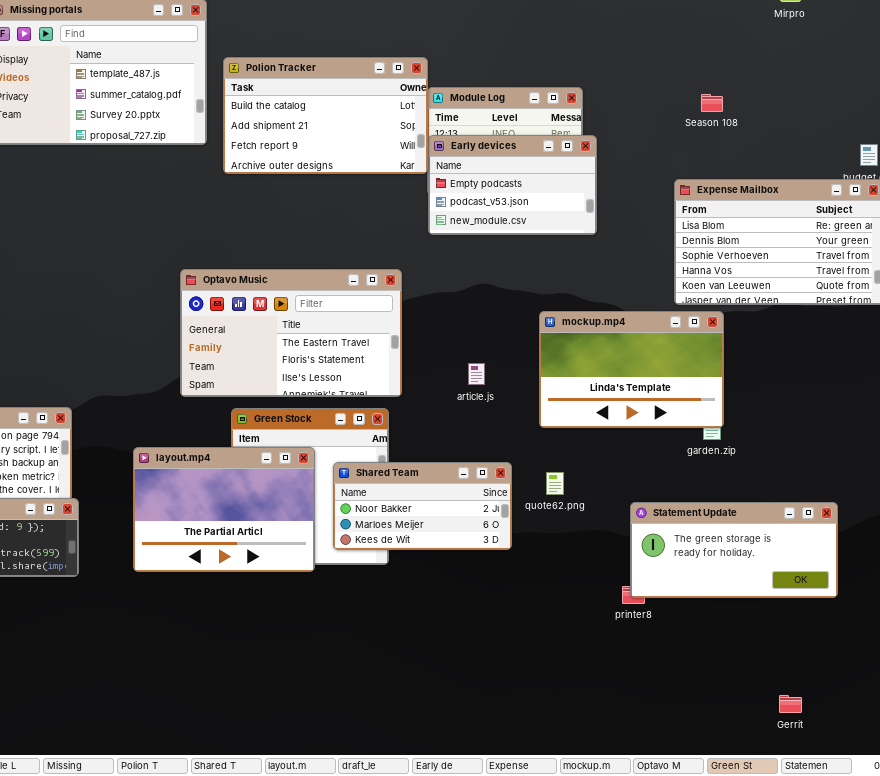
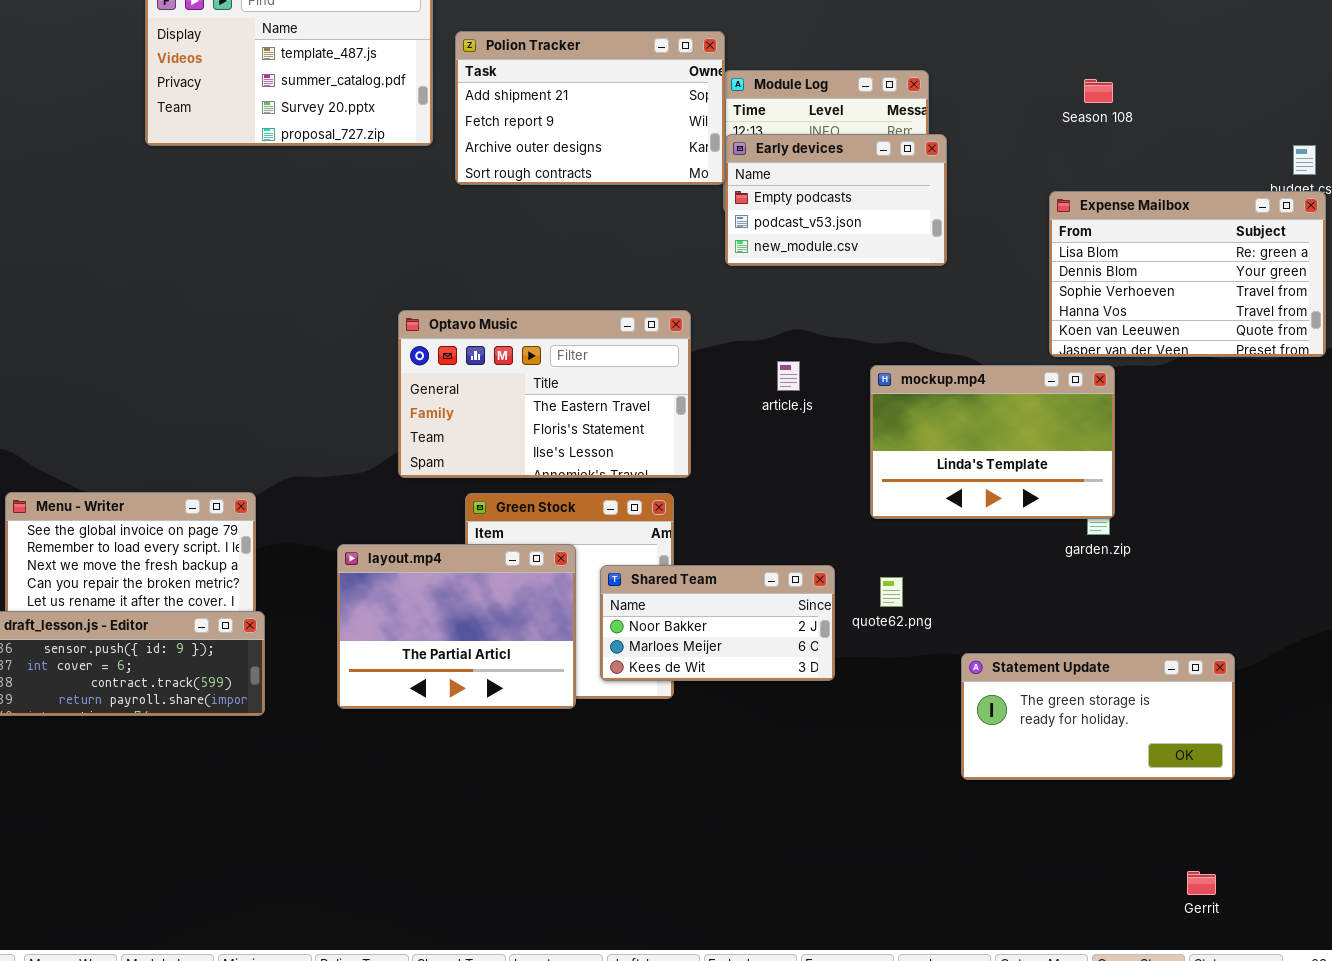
Polion Tracker: [223,57,428,174] -> [455,31,725,185], scrolled down 1 row
article.js: [468,363,485,385] -> [777,361,800,391], moved
Statement Update: [630,502,838,598] -> [961,653,1235,780], moved

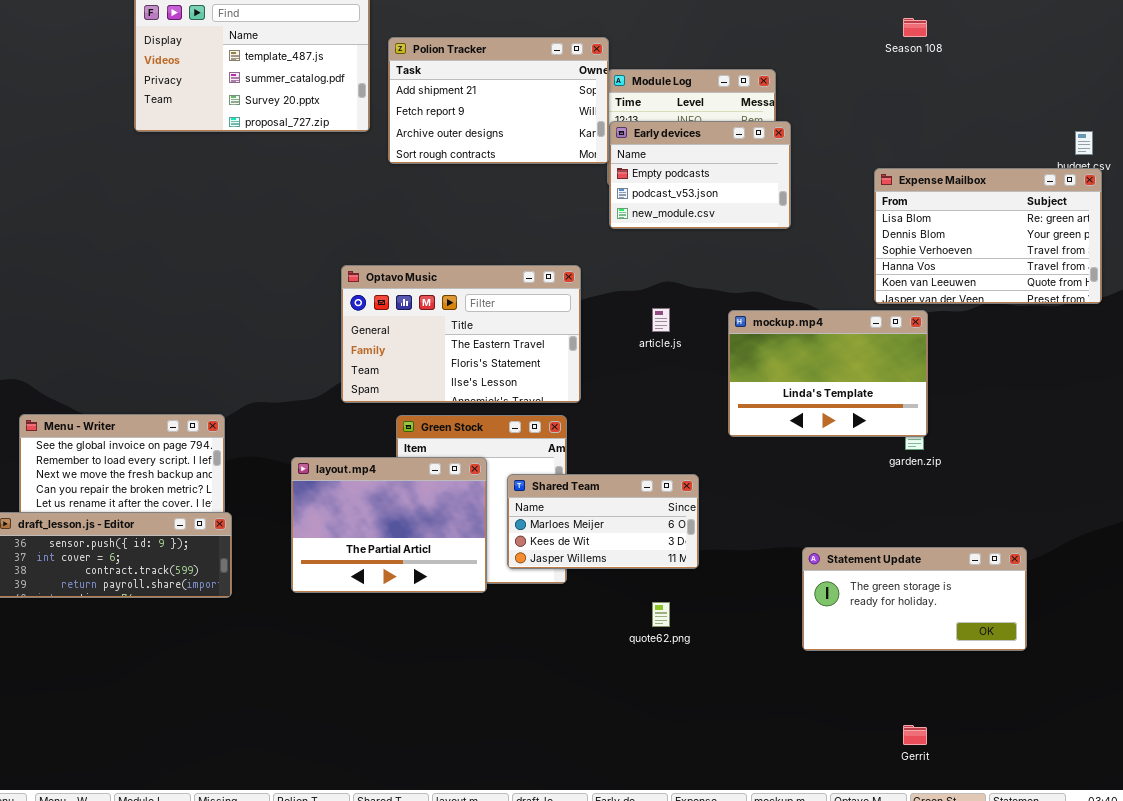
Season 108: [1084,79,1113,103] -> [903,18,927,37], moved
Shared Team: [600,565,835,681] -> [507,474,699,569], scrolled down 1 row
quote62.png: [880,577,903,607] -> [652,602,670,627], moved
Gerrit: [1187,871,1216,895] -> [903,725,927,745], moved

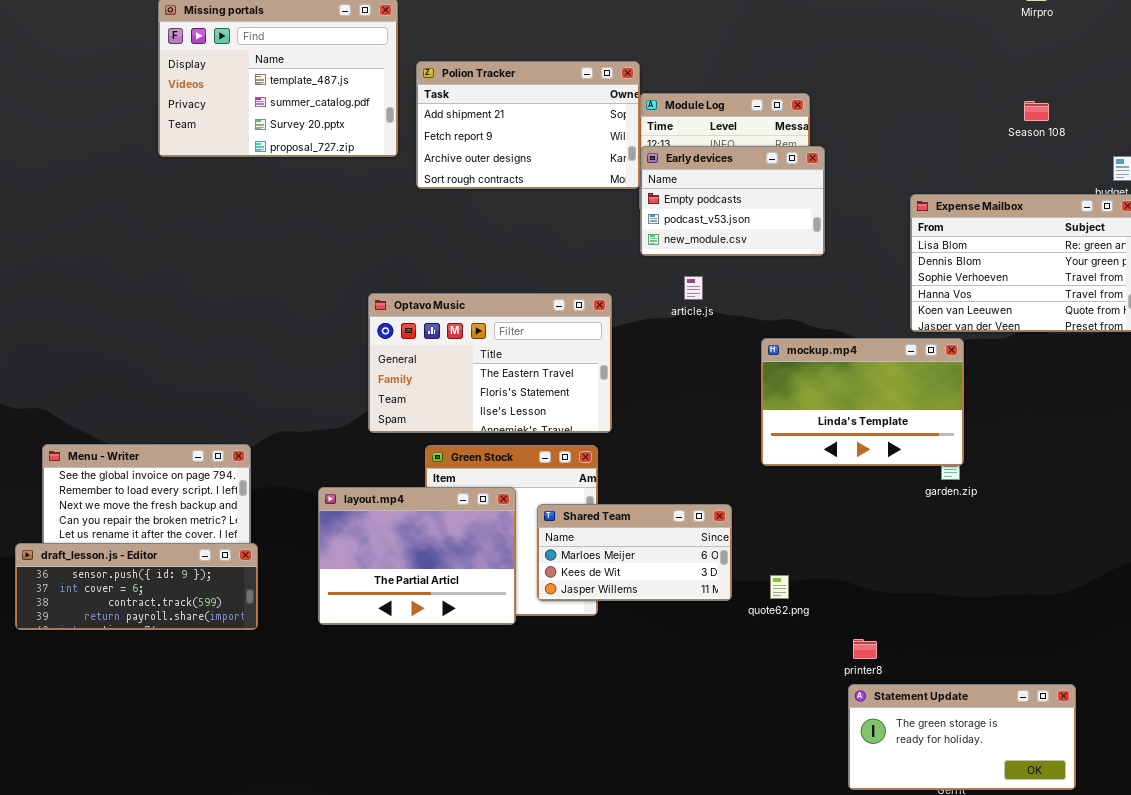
Season 108: [903,18,927,37] -> [1024,101,1049,121], moved
article.js: [652,308,670,332] -> [684,276,703,300], moved
Statement Update: [802,547,1027,651] -> [848,684,1076,790], moved
quote62.png: [652,602,670,627] -> [770,575,789,599], moved

